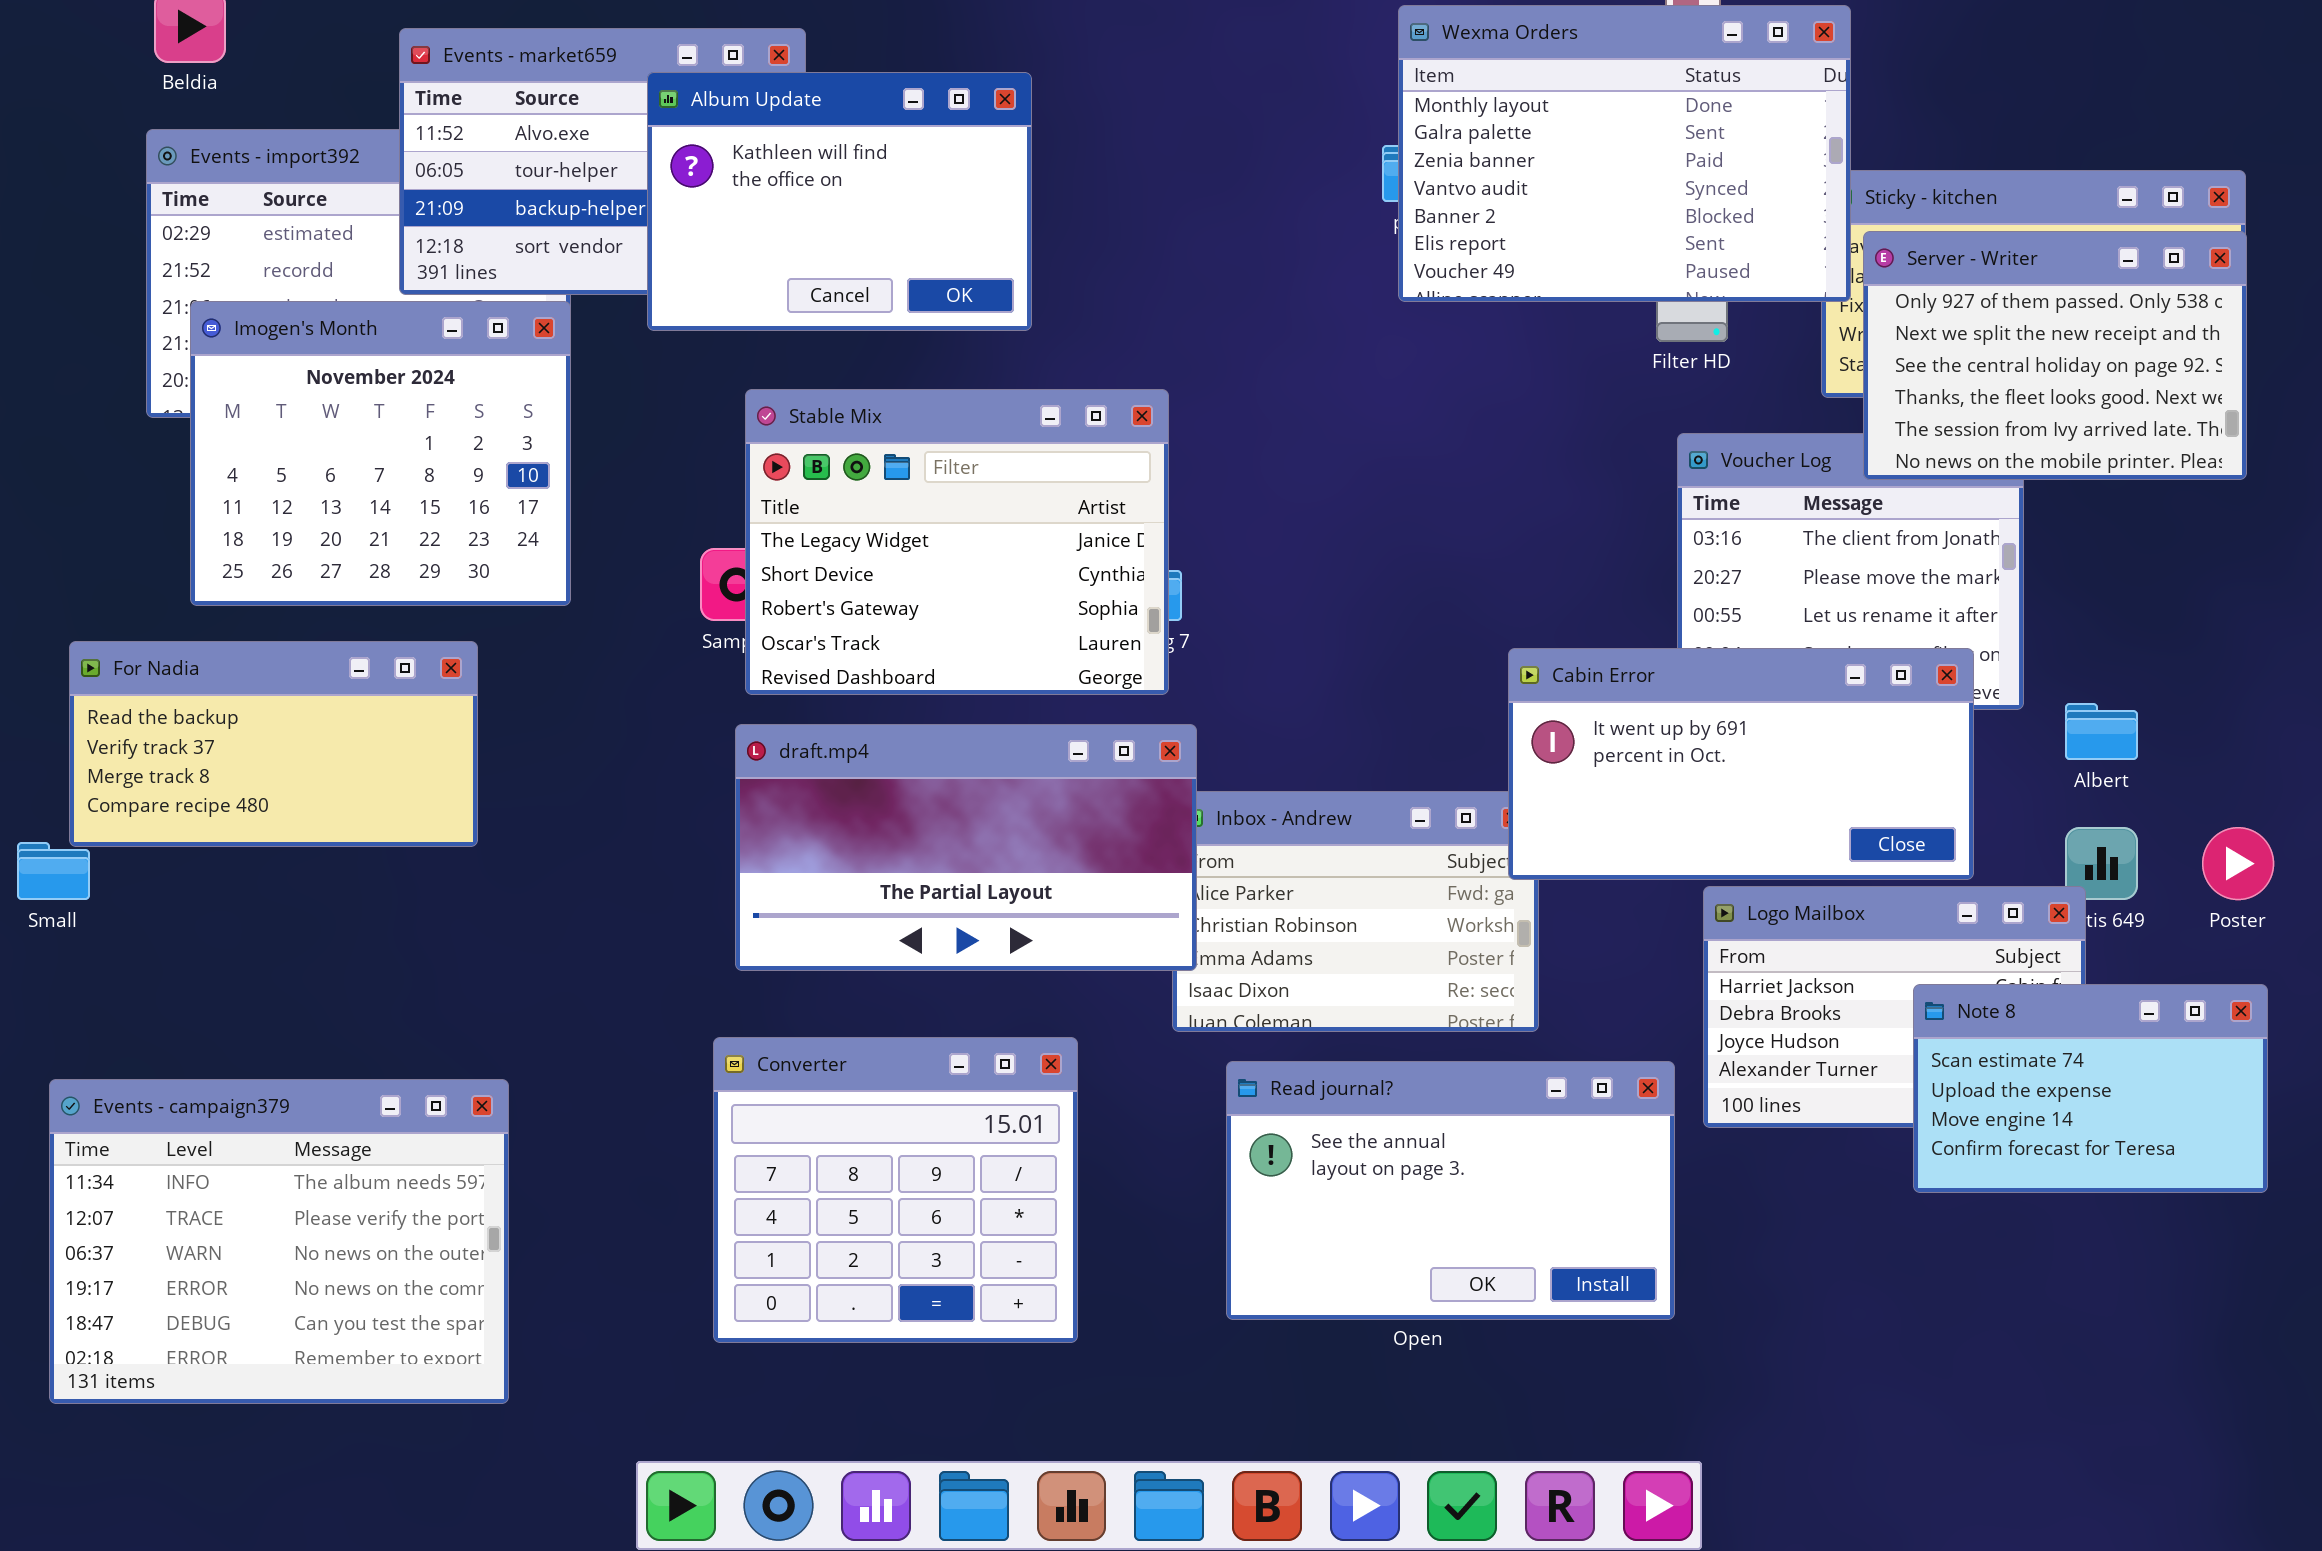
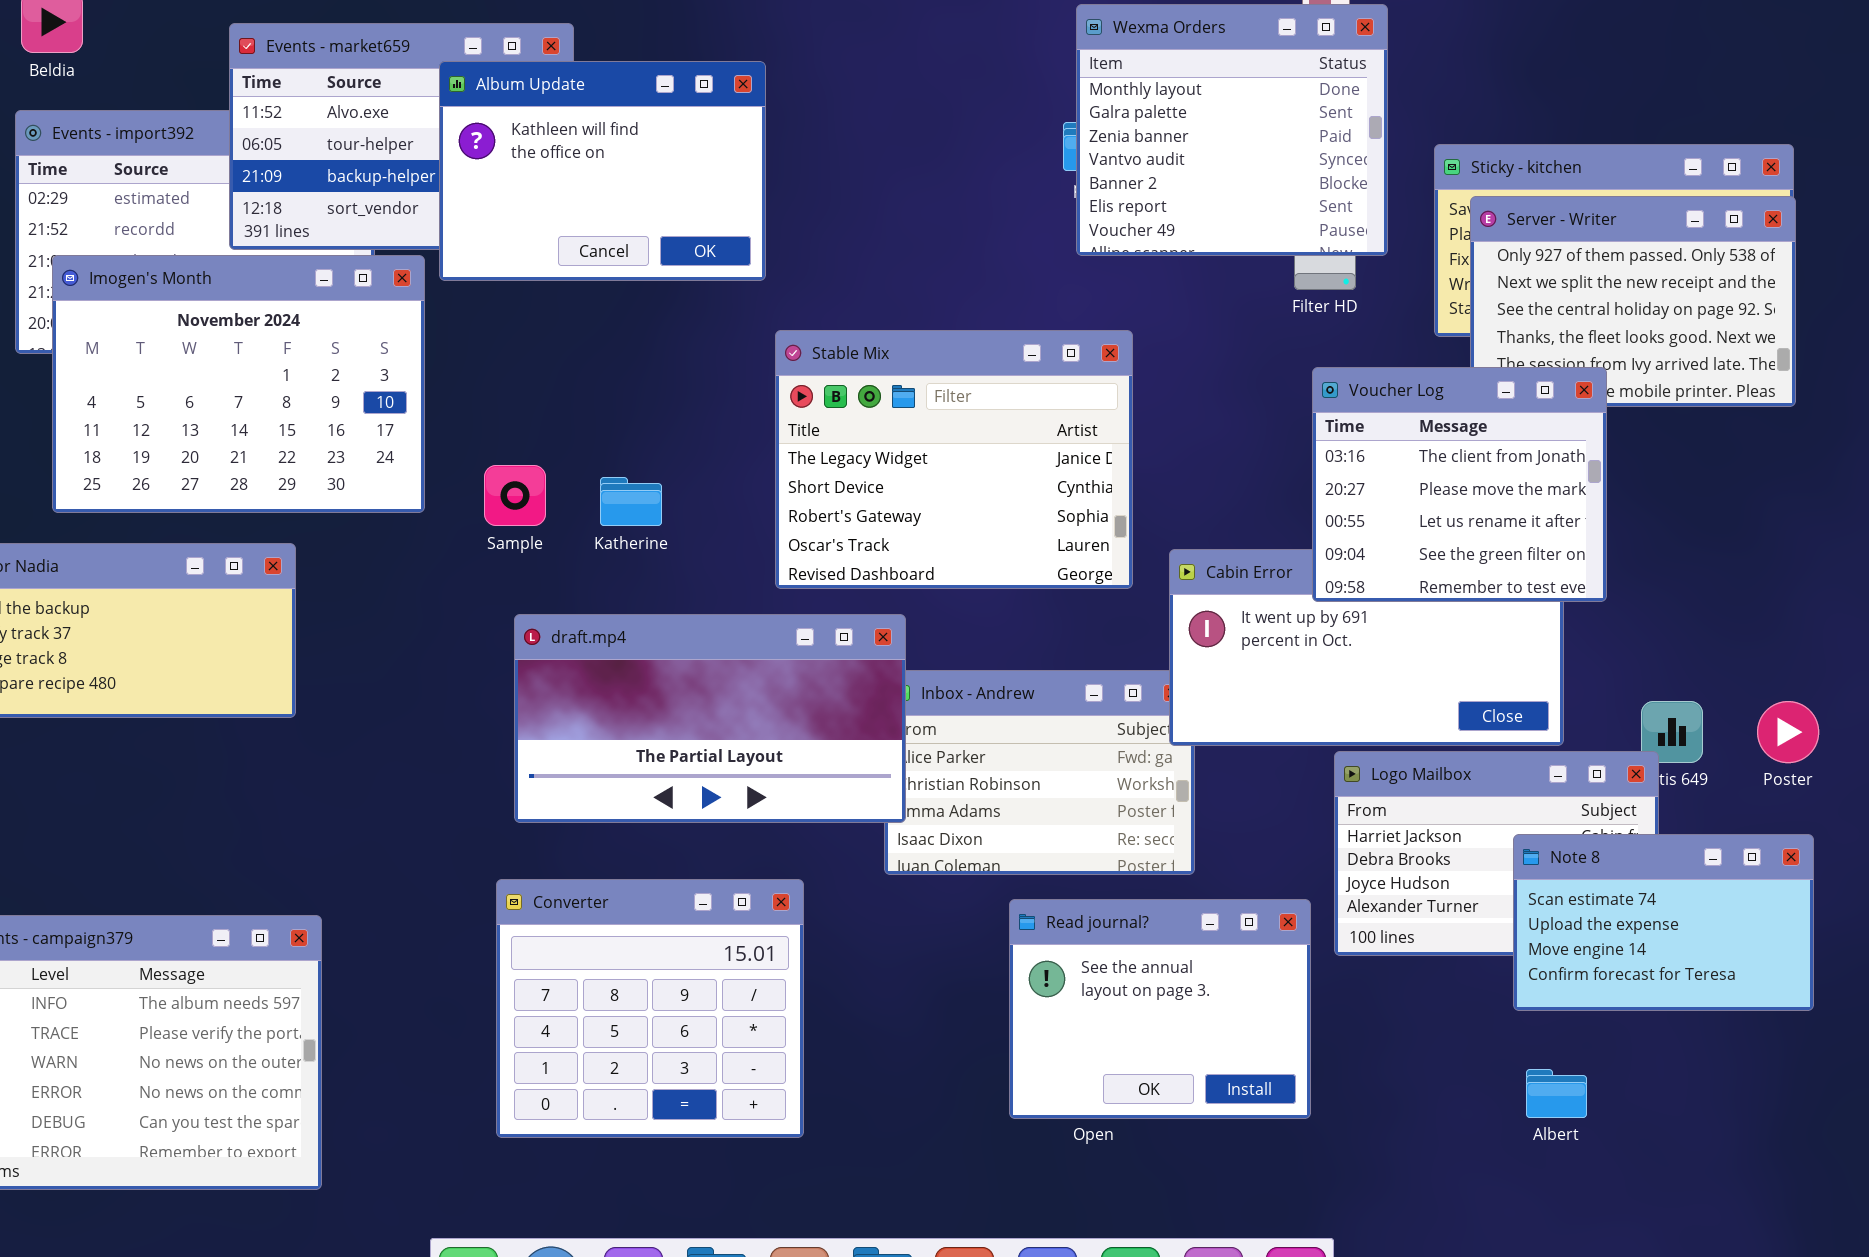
Wexma Orders: [1398,5,1851,302] -> [1076,4,1388,256], resized
Imogen's Month: [190,301,571,606] -> [52,255,425,513], resized
Stable Mix: [745,389,1169,695] -> [775,330,1133,589], moved
Voucher Log: [1677,433,2024,710] -> [1312,367,1607,602], raised
Albert: [2065,703,2138,760] -> [1526,1069,1587,1118], moved
Read journal?: [1226,1061,1675,1320] -> [1009,899,1311,1119], resized

